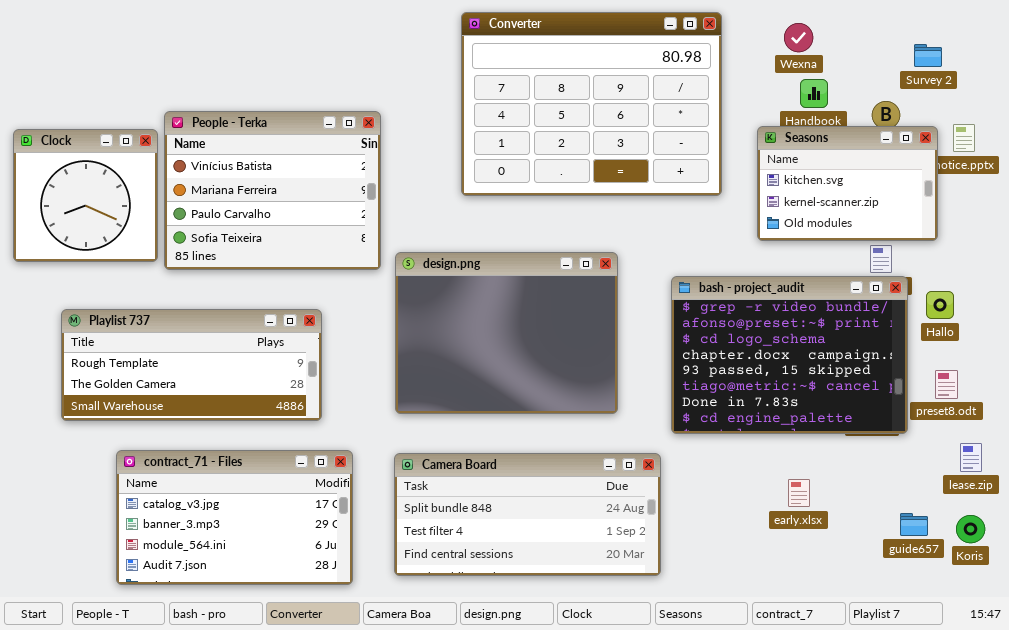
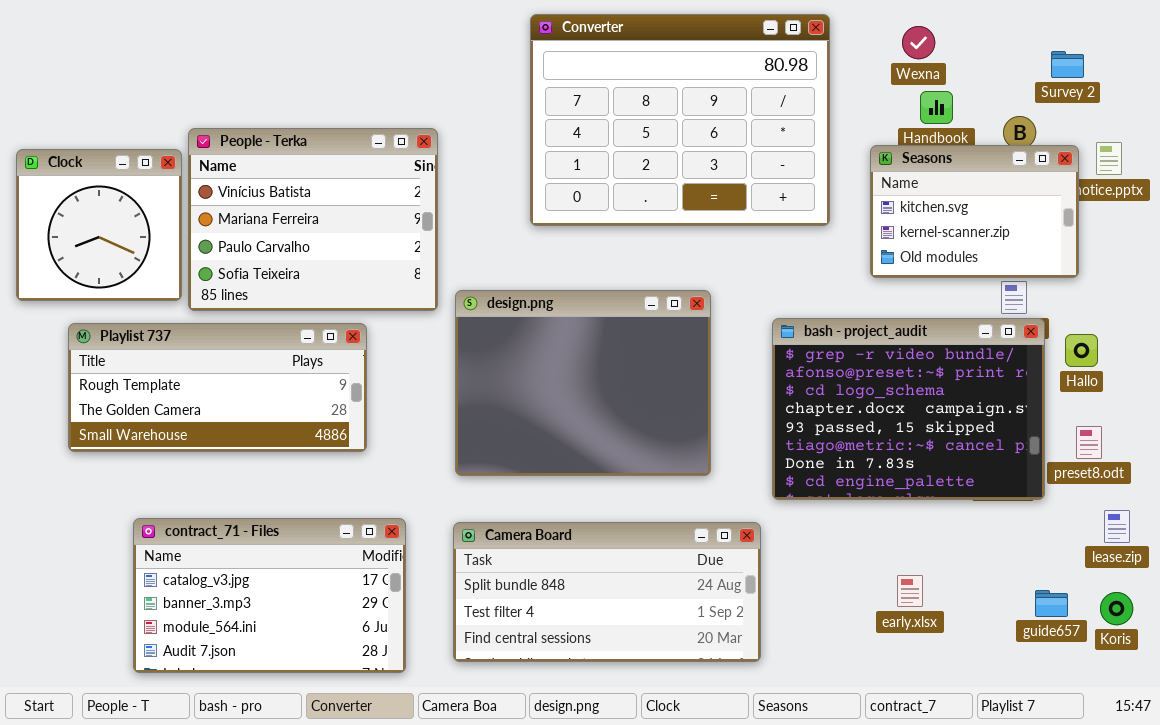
Playlist 737: [61,309,322,421] -> [68,323,367,452], moved
early.xlsx: [788,479,810,507] -> [897,575,923,607], moved

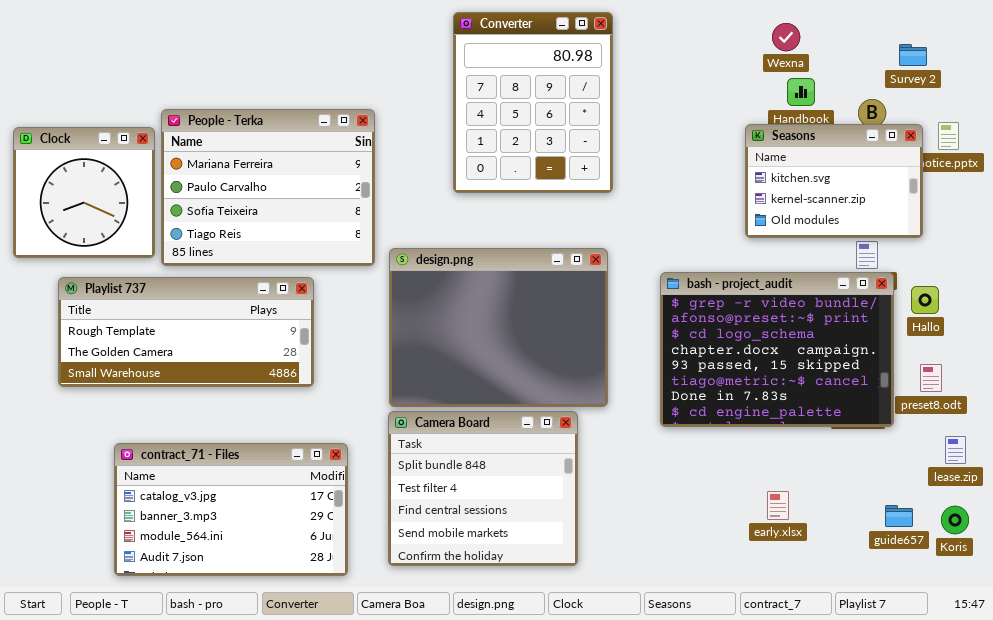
Converter: [530,14,830,226] -> [453,12,613,193], resized
People - Terka: [188,128,438,311] -> [161,109,375,266], scrolled down 1 row
Camera Board: [453,522,761,662] -> [388,411,578,566], resized

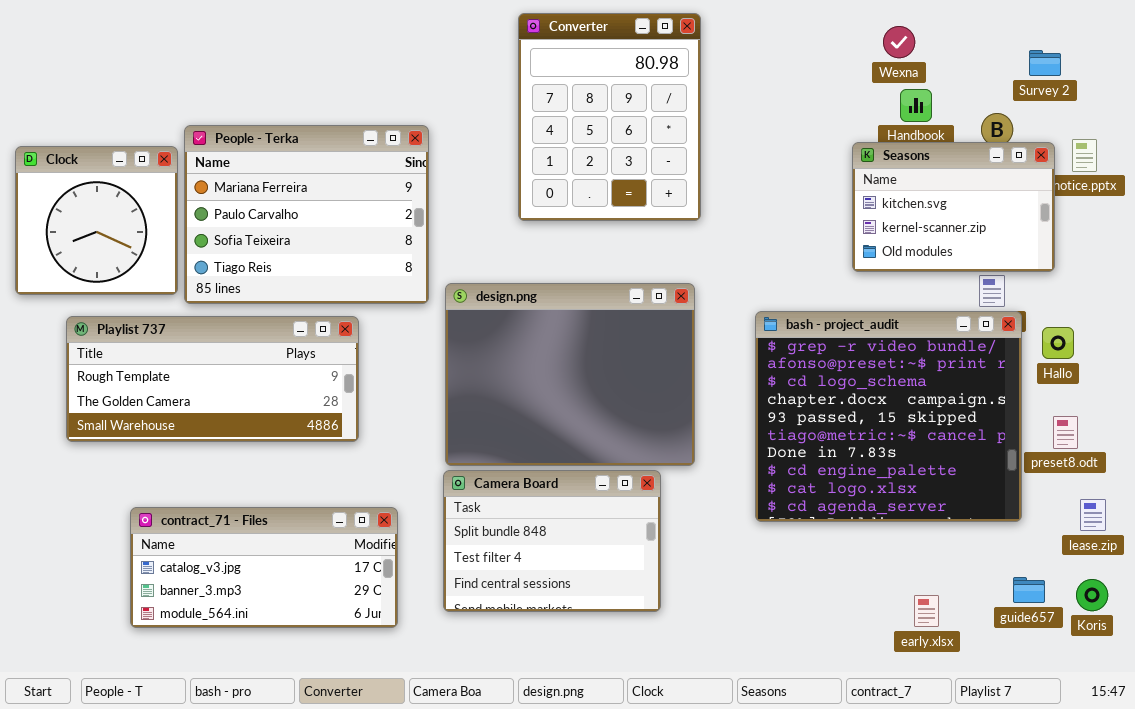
bash - project_audit: [660,272,894,427] -> [755,311,1022,522], resized
Camera Board: [388,411,578,566] -> [443,470,661,612], resized
contract_71 - Files: [114,443,348,576] -> [130,507,398,628], resized
early.xlsx: [767,491,789,520] -> [914,595,939,627], moved

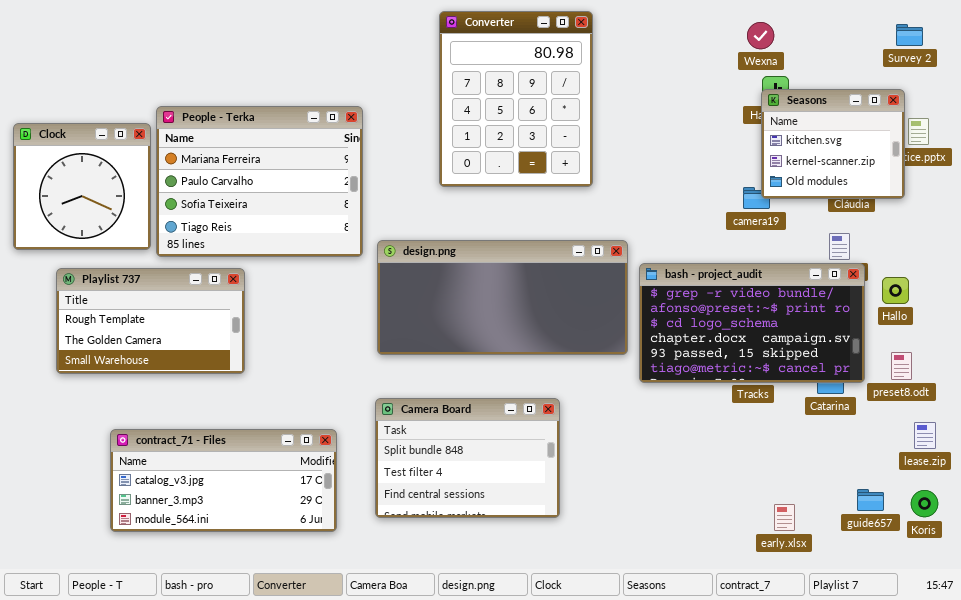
Survey 2: [1029,50,1061,76] -> [896,24,923,46], moved
Seasons: [852,142,1055,272] -> [761,89,905,199], moved, resized
design.png: [445,283,695,466] -> [377,240,628,355], resized
bash - project_audit: [755,311,1022,522] -> [639,263,865,383], resized
Playlist 737: [66,316,359,442] -> [56,268,245,374], resized

